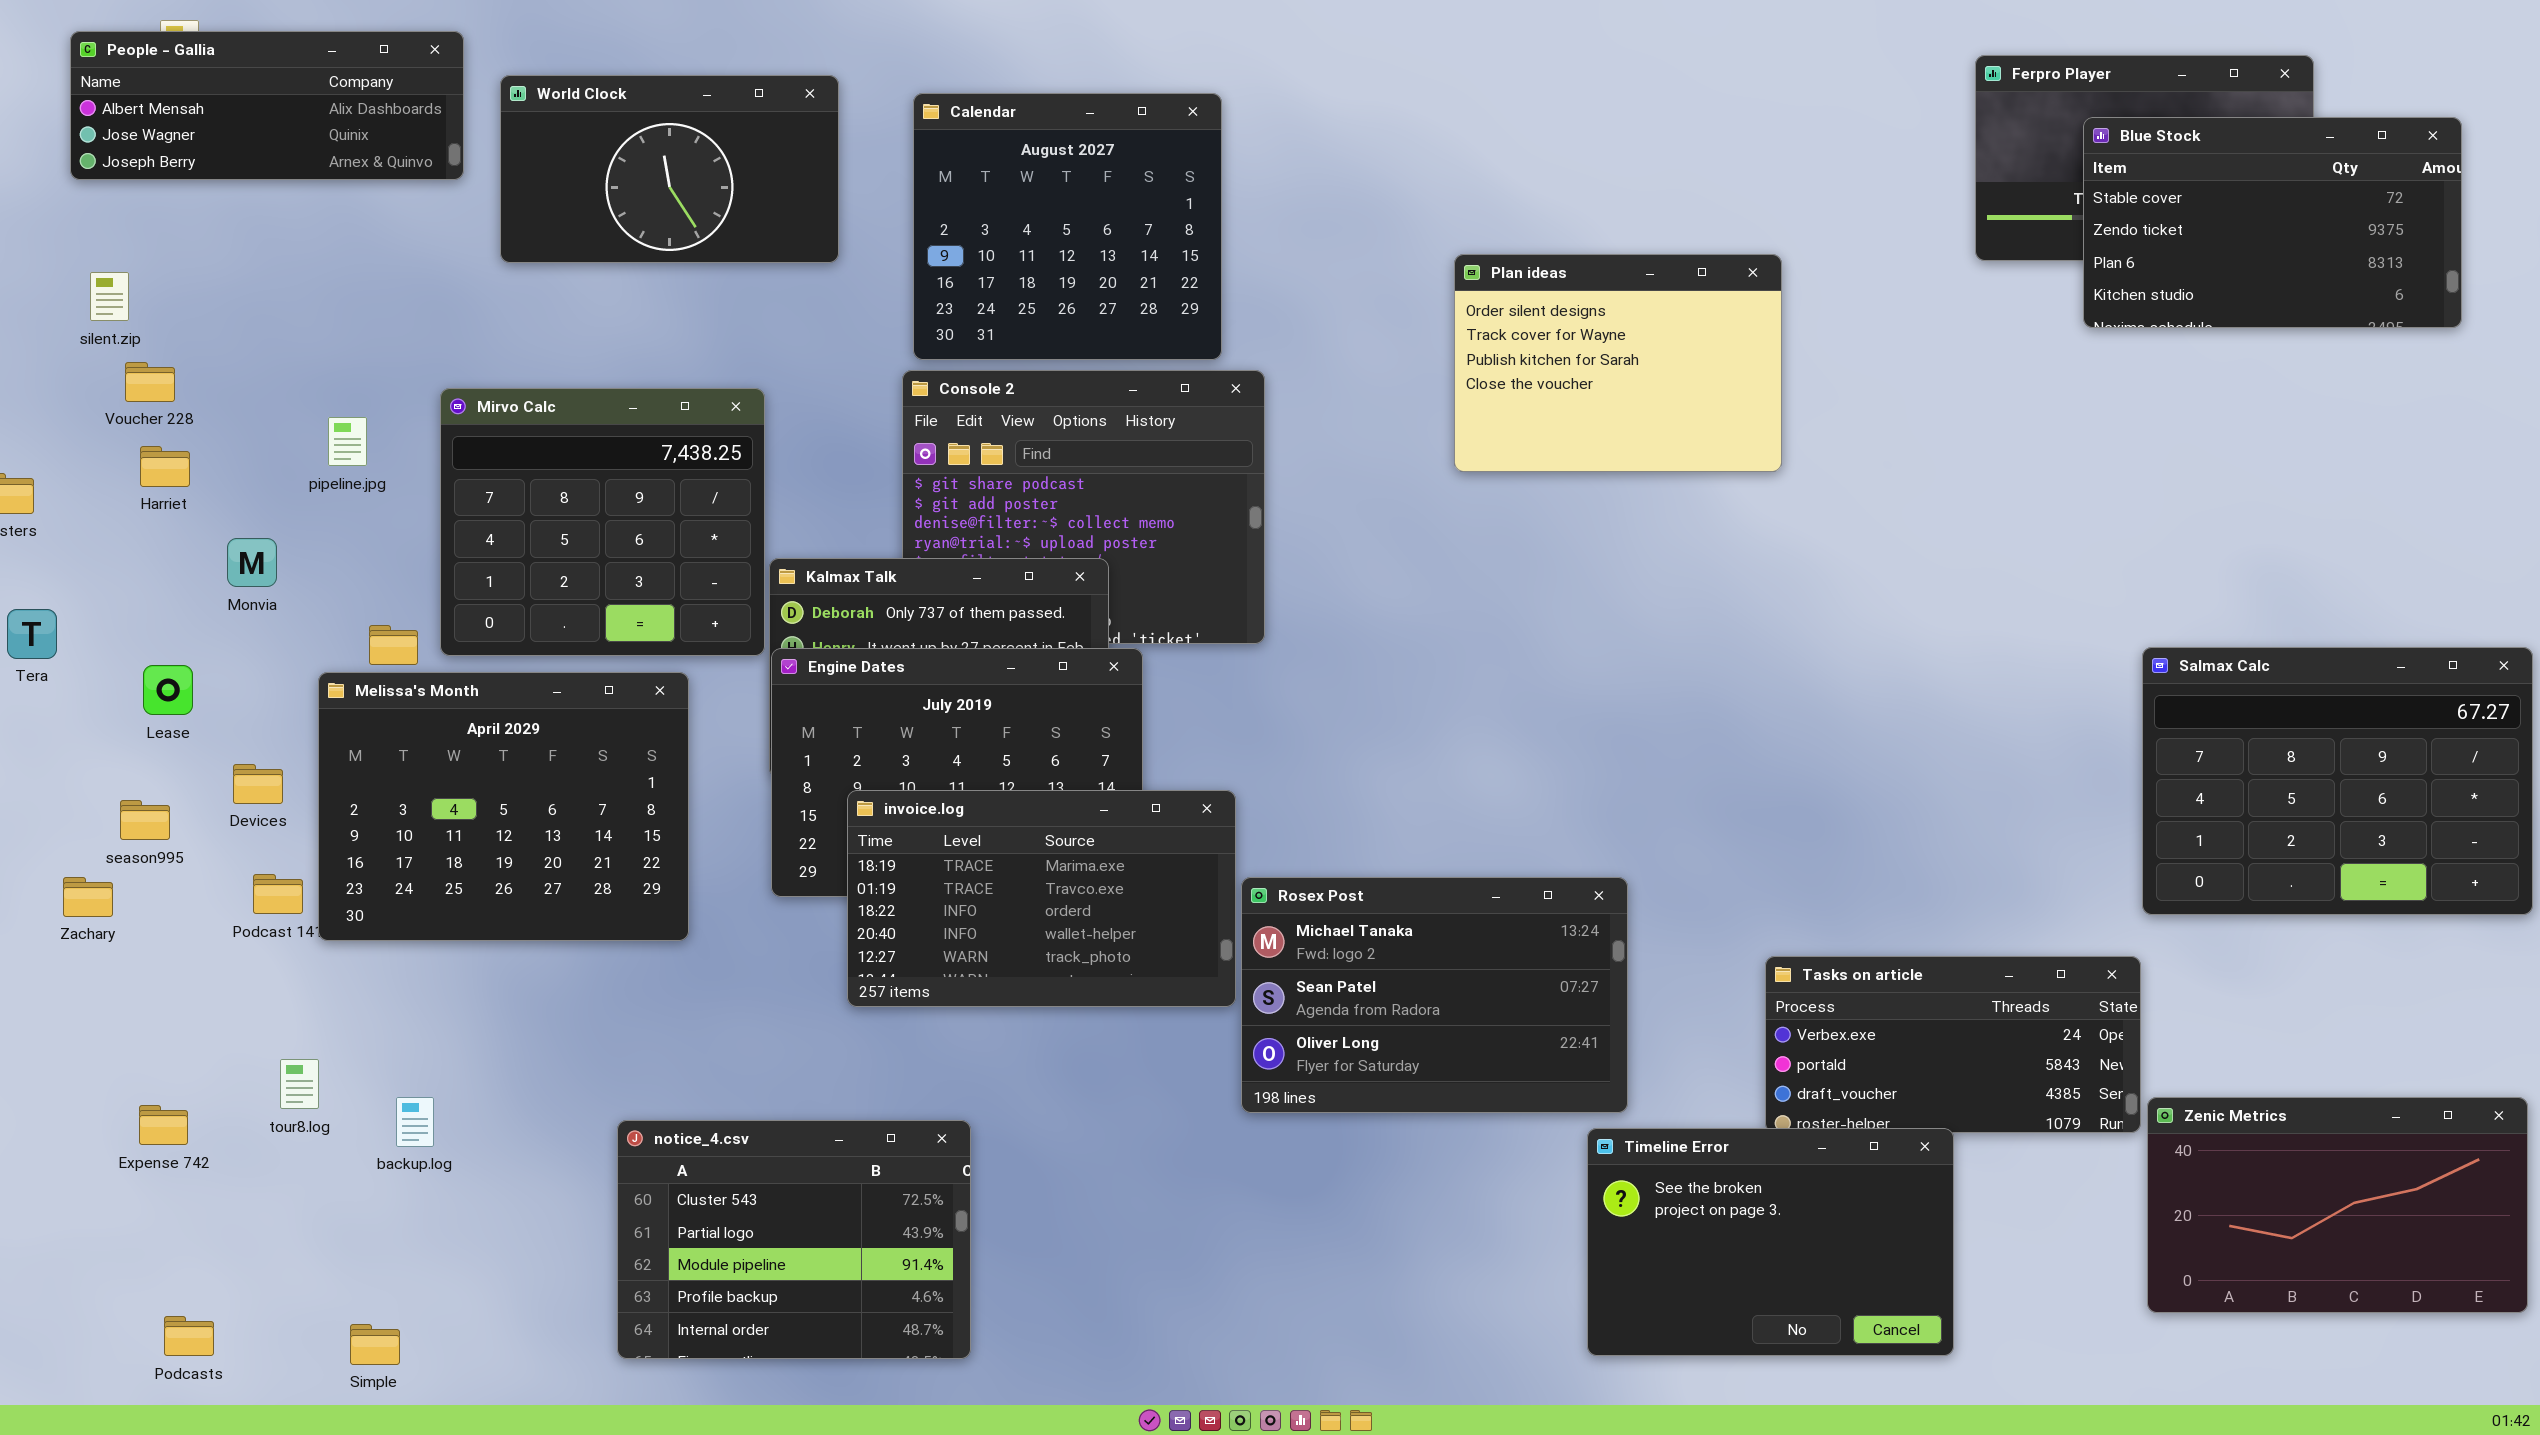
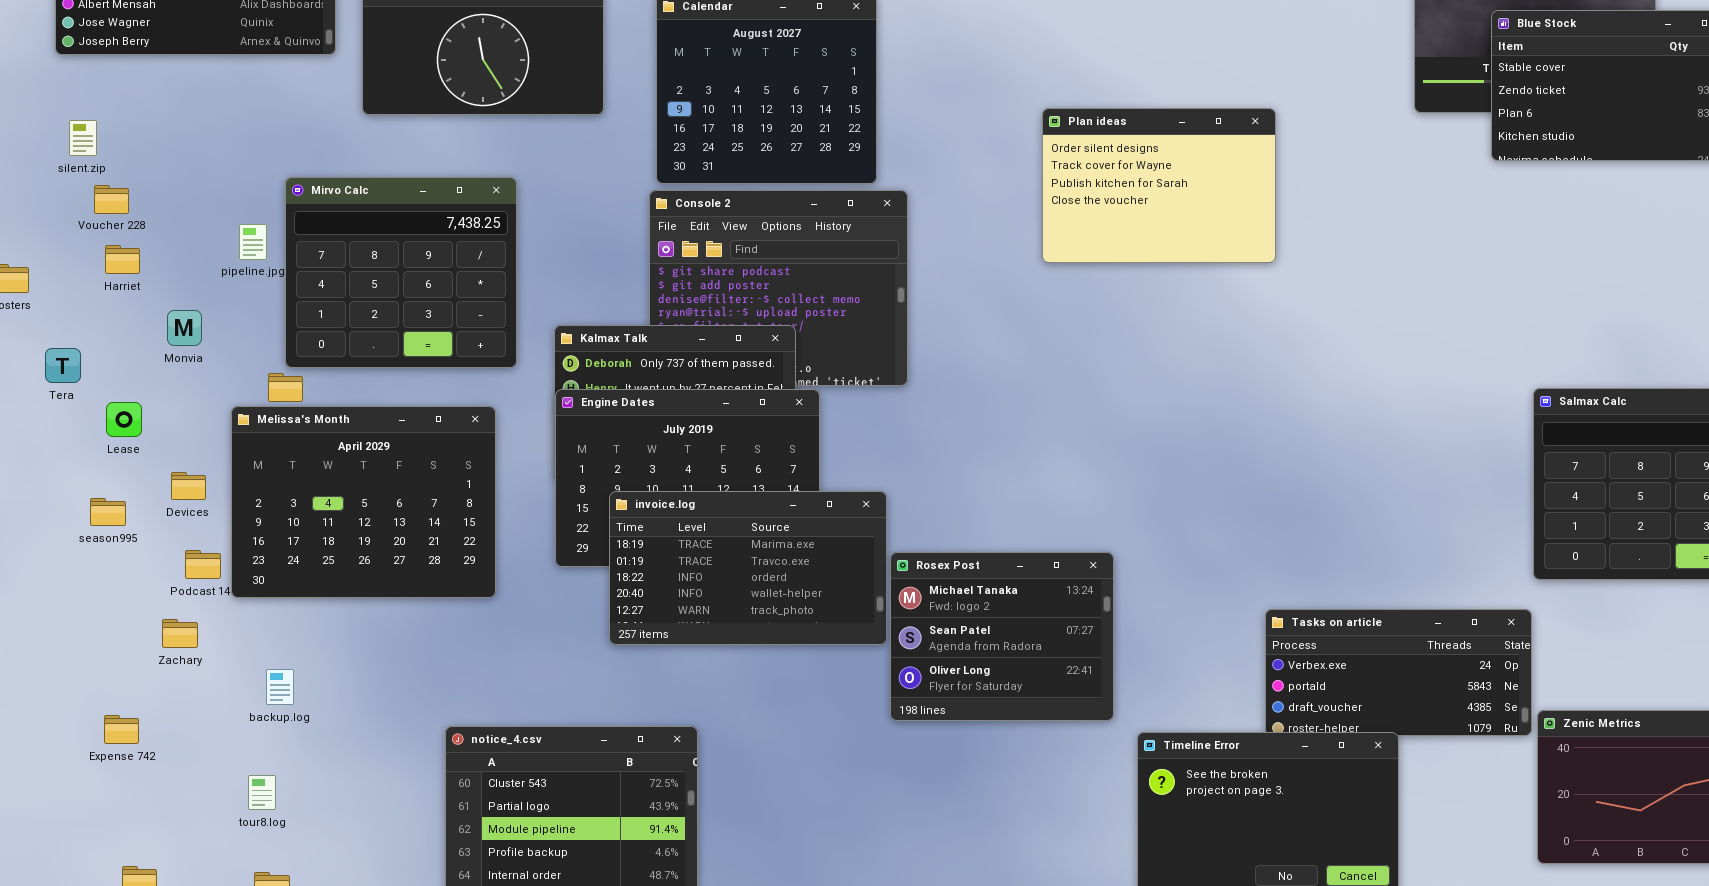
Mirvo Calc: [440,388,765,656] -> [285,177,517,368], moved
Tera: [7,609,57,659] -> [45,348,81,383], moved
Zachary: [63,877,113,917] -> [162,619,198,648], moved
Rosex Post: [1241,877,1628,1113] -> [890,552,1114,721], resized
tour8.log: [280,1059,319,1109] -> [248,775,276,810], moved
backup.log: [396,1097,434,1147] -> [266,669,294,705], moved

